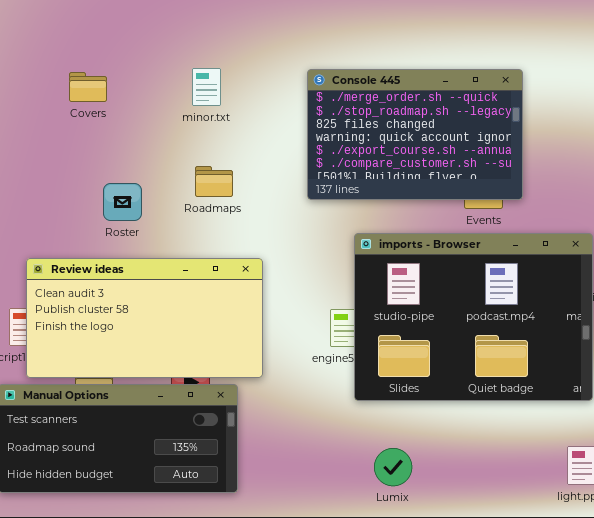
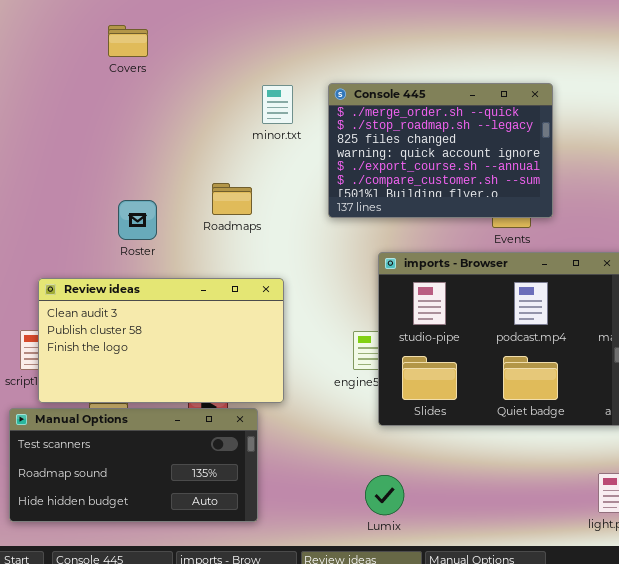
minor.txt: [192,68,221,106] -> [262,85,293,124], moved
Covers: [69,72,107,102] -> [108,25,148,57], moved
Lumix: [374,448,412,486] -> [365,475,404,515], moved

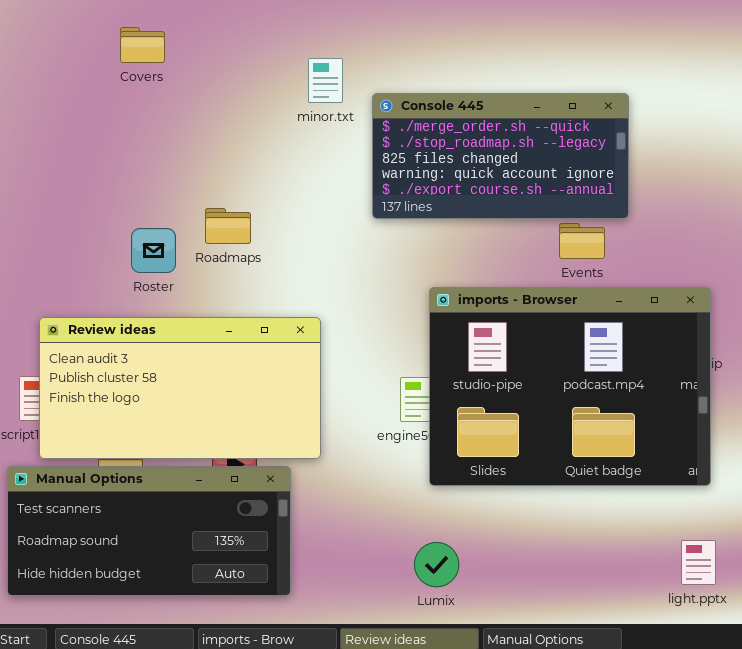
Console 445: [328,83,553,218] -> [372,93,629,219], resized
minor.txt: [262,85,293,124] -> [308,58,343,103], moved
Roadmaps: [212,183,252,215] -> [205,208,251,244], moved

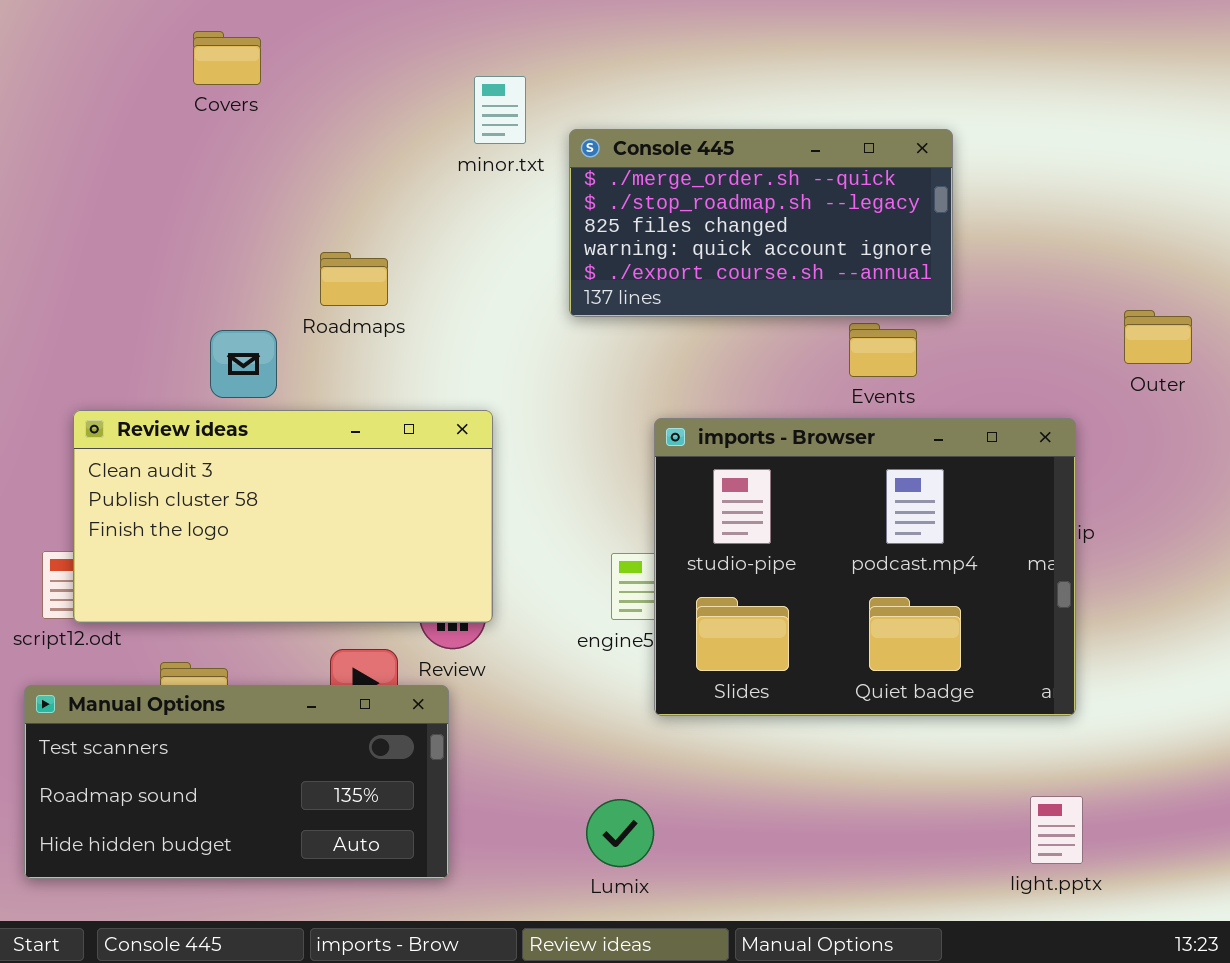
Roadmaps: [205,208,251,244] -> [320,252,388,306], moved
Review ideas: [39,317,321,459] -> [73,410,493,623], moved
Lumix: [414,542,459,587] -> [586,799,654,867], moved

